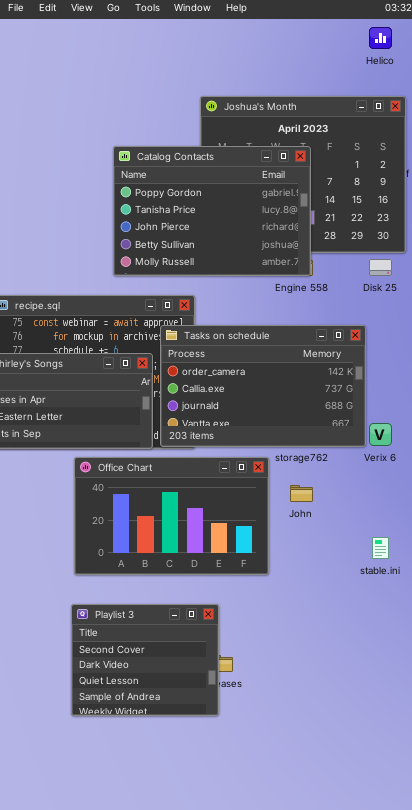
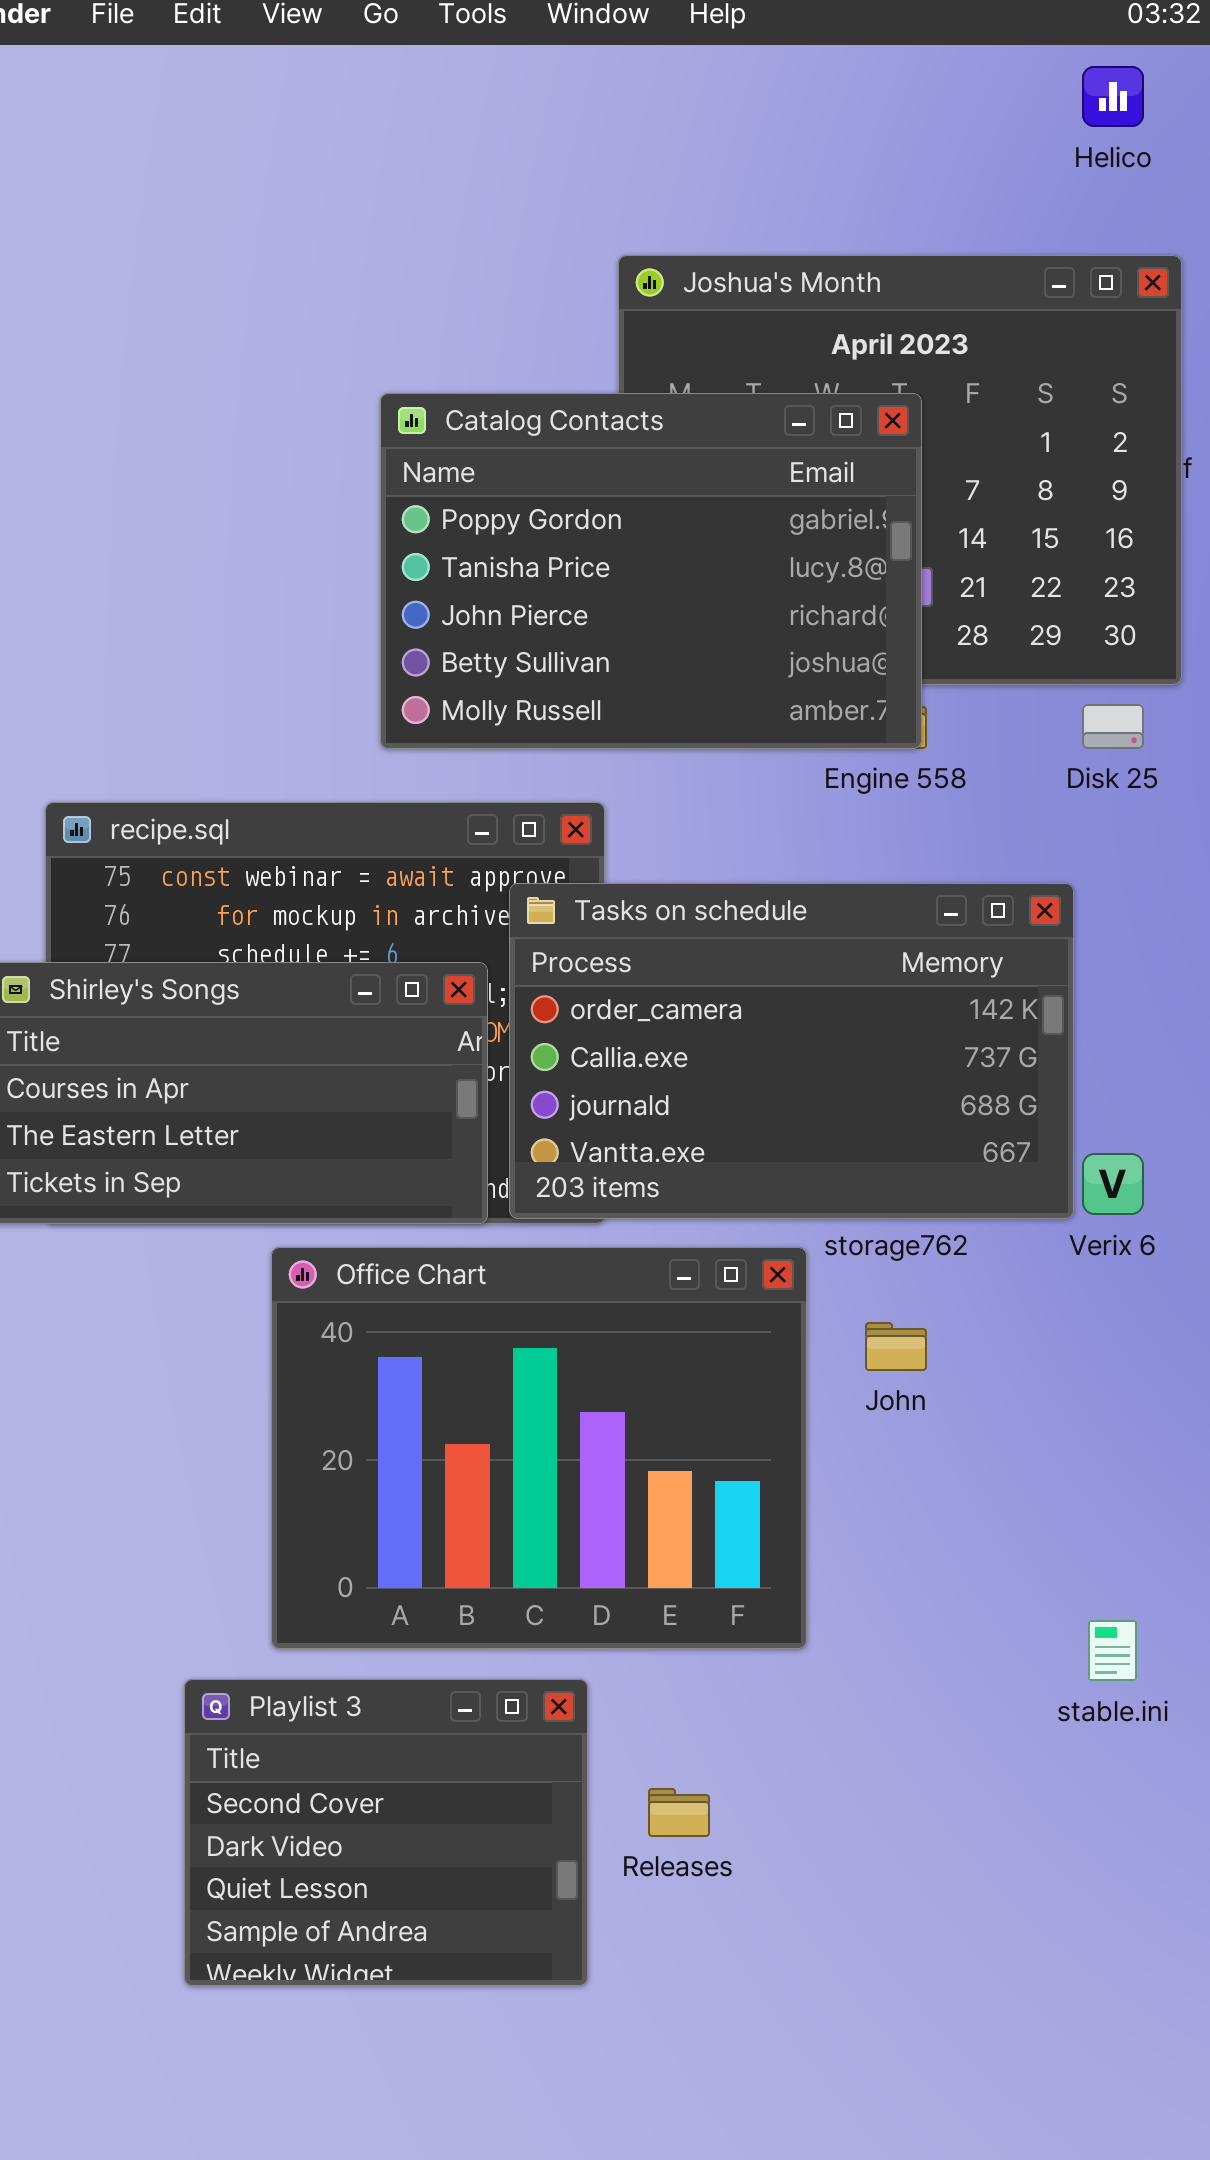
Office Chart: [74,457,269,575] -> [271,1247,807,1649], resized
stable.ini: [372,537,389,559] -> [1088,1620,1137,1681], moved
Playlist 3: [71,604,219,716] -> [184,1679,588,1986], moved

